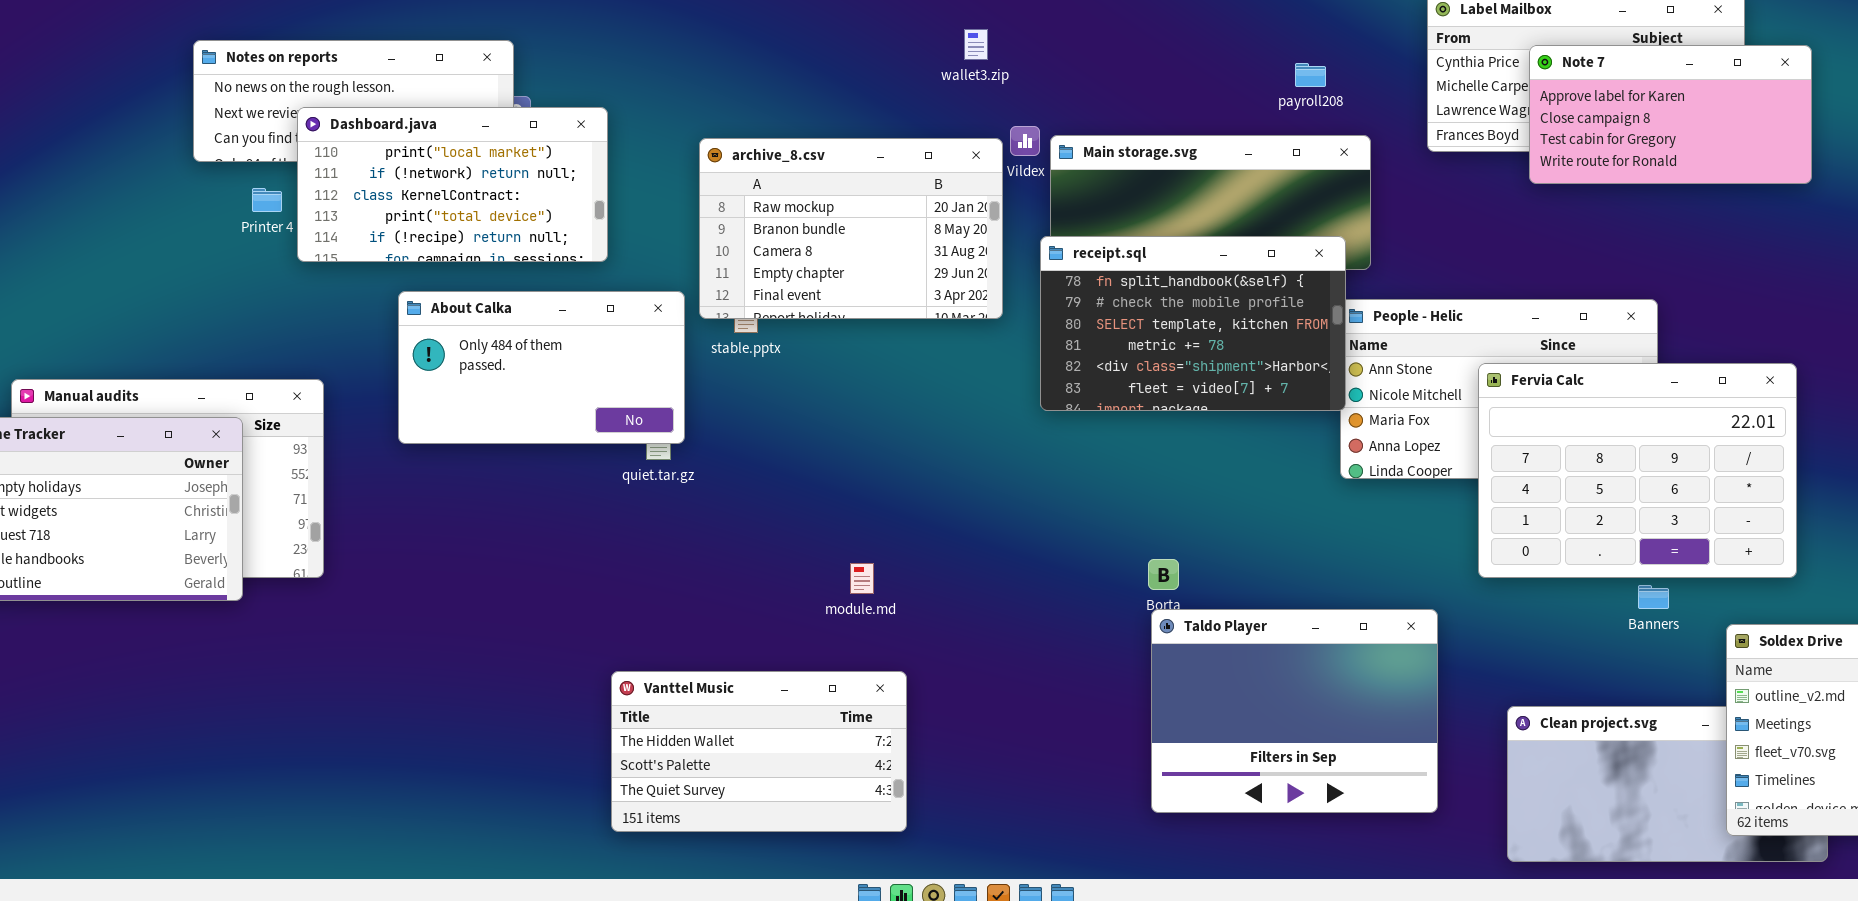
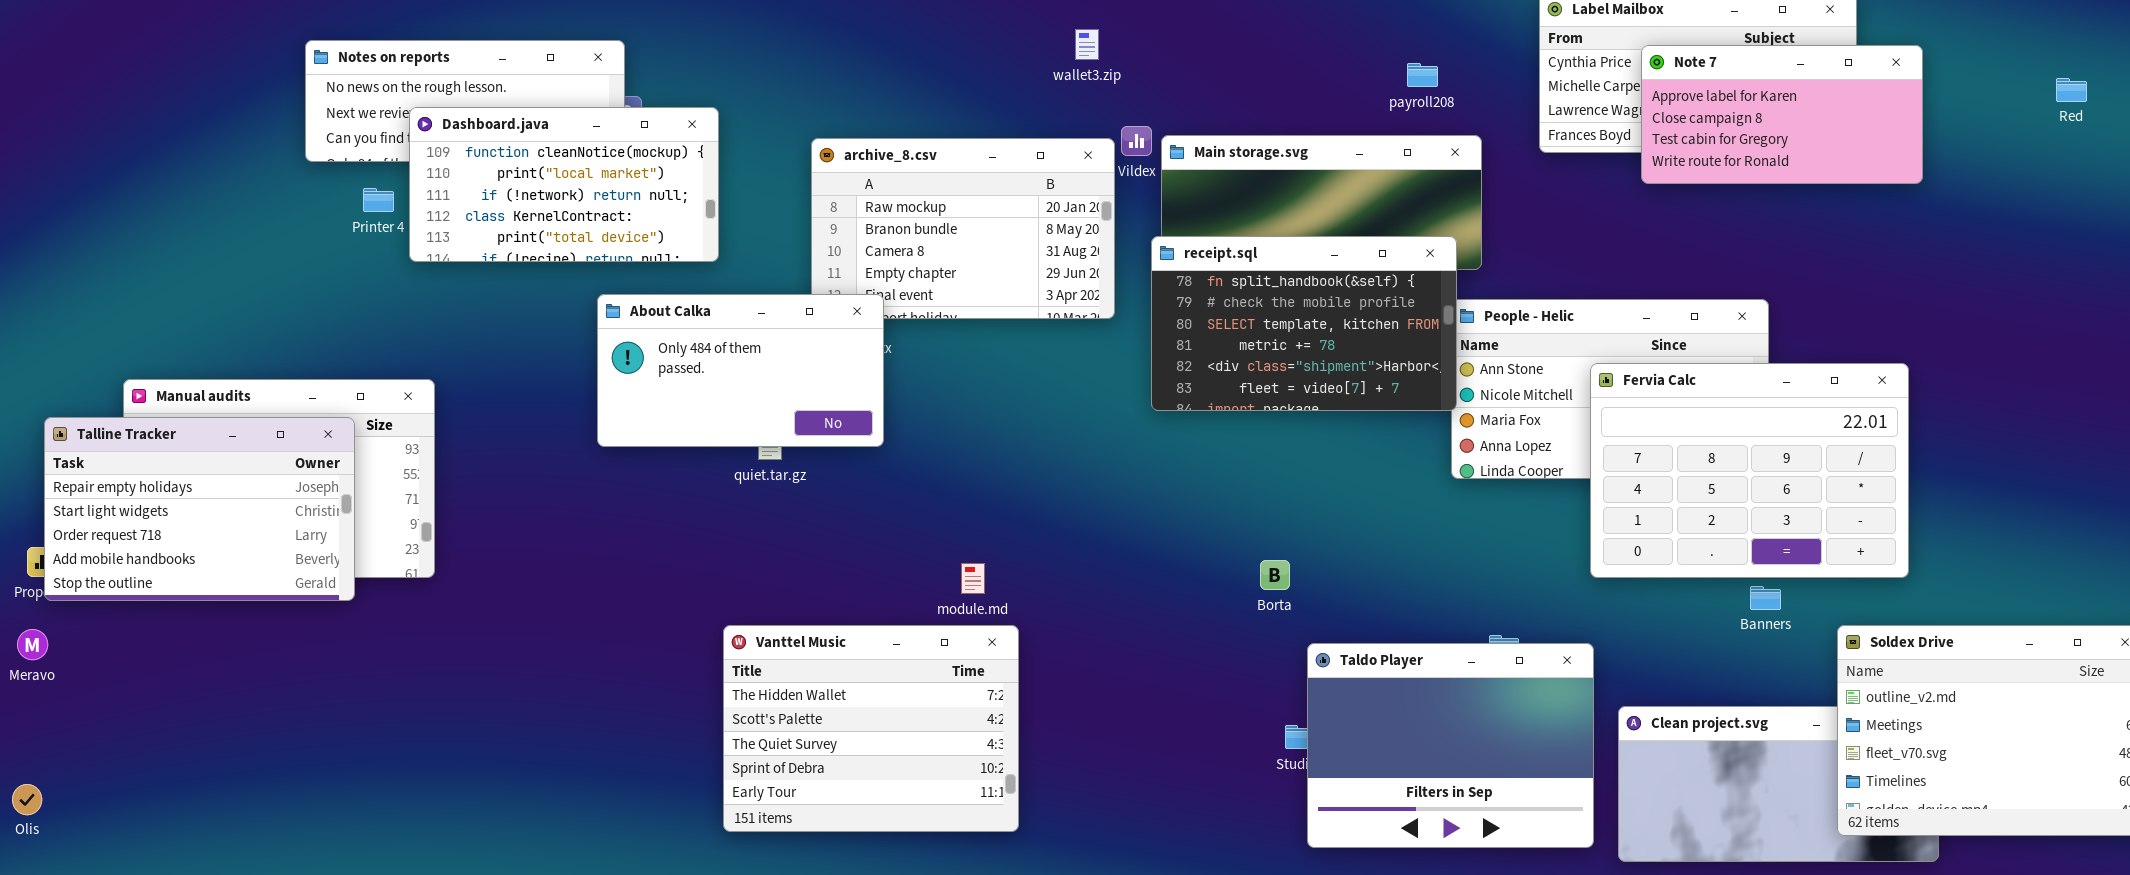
Dashboard.java: [297,107,608,262] -> [409,107,719,262], scrolled up 1 row
About Calka: [398,291,685,444] -> [597,294,884,447], moved
Taldo Player: [1151,609,1438,813] -> [1307,643,1594,848], moved
Vanttel Music: [611,671,907,832] -> [723,625,1019,832], resized

